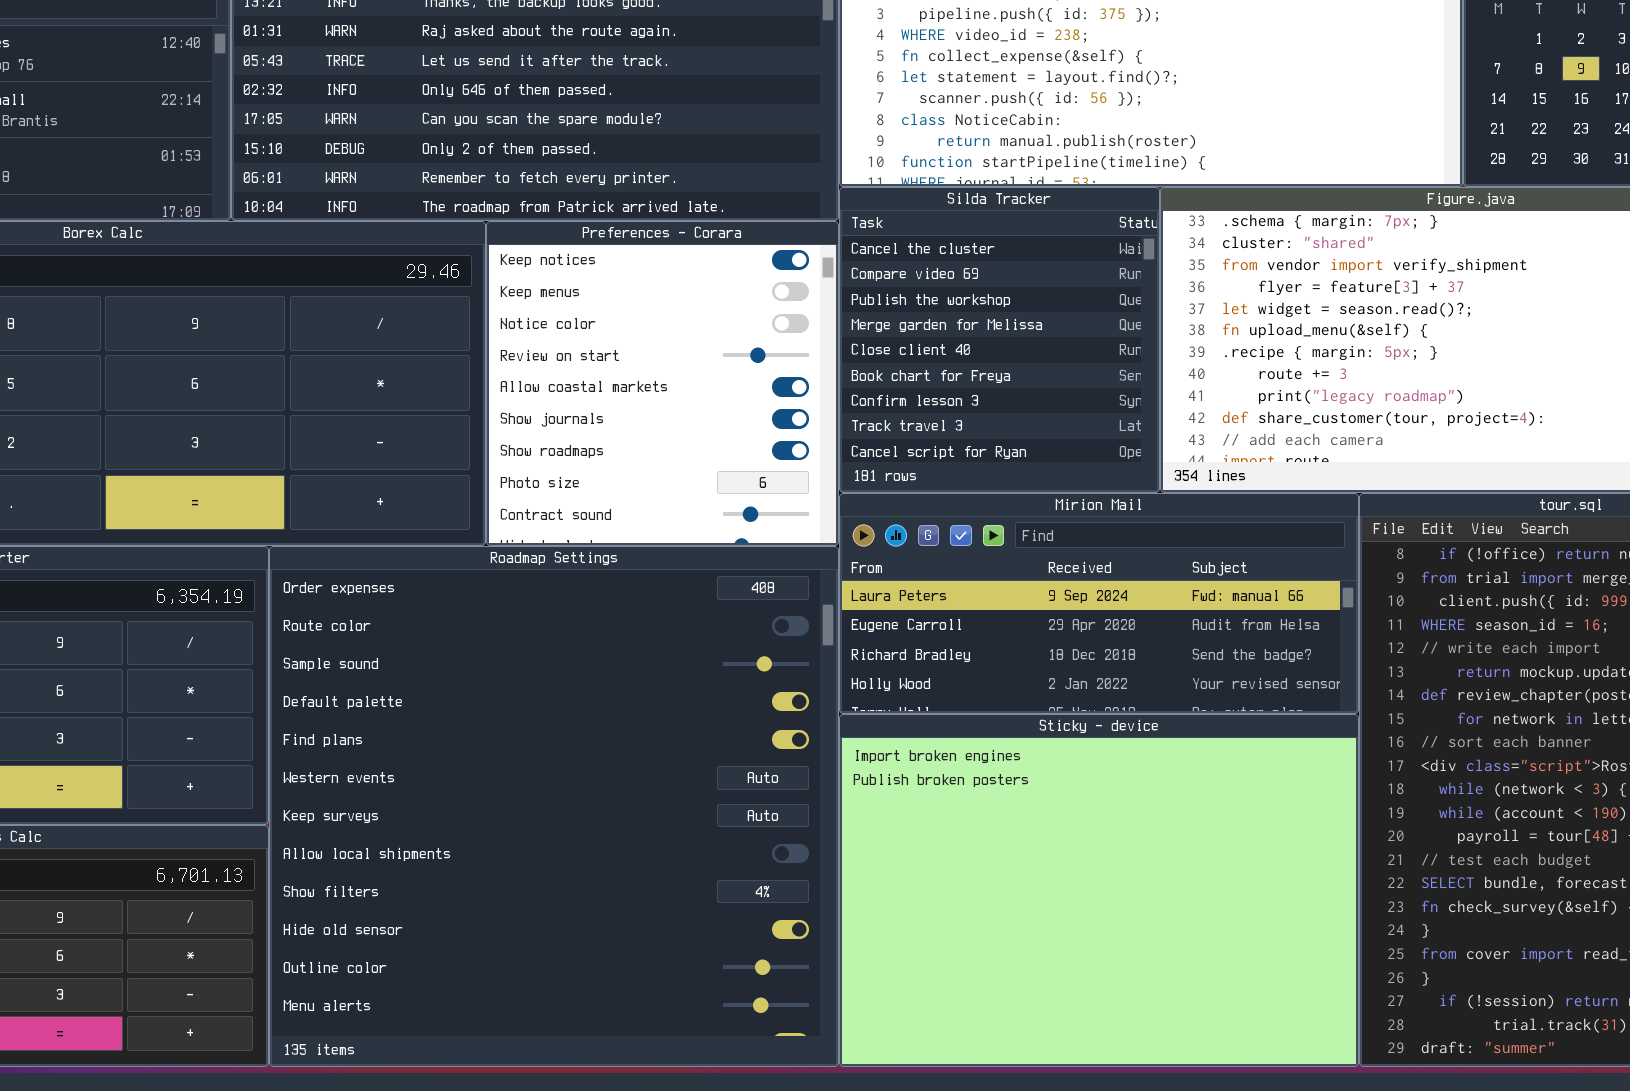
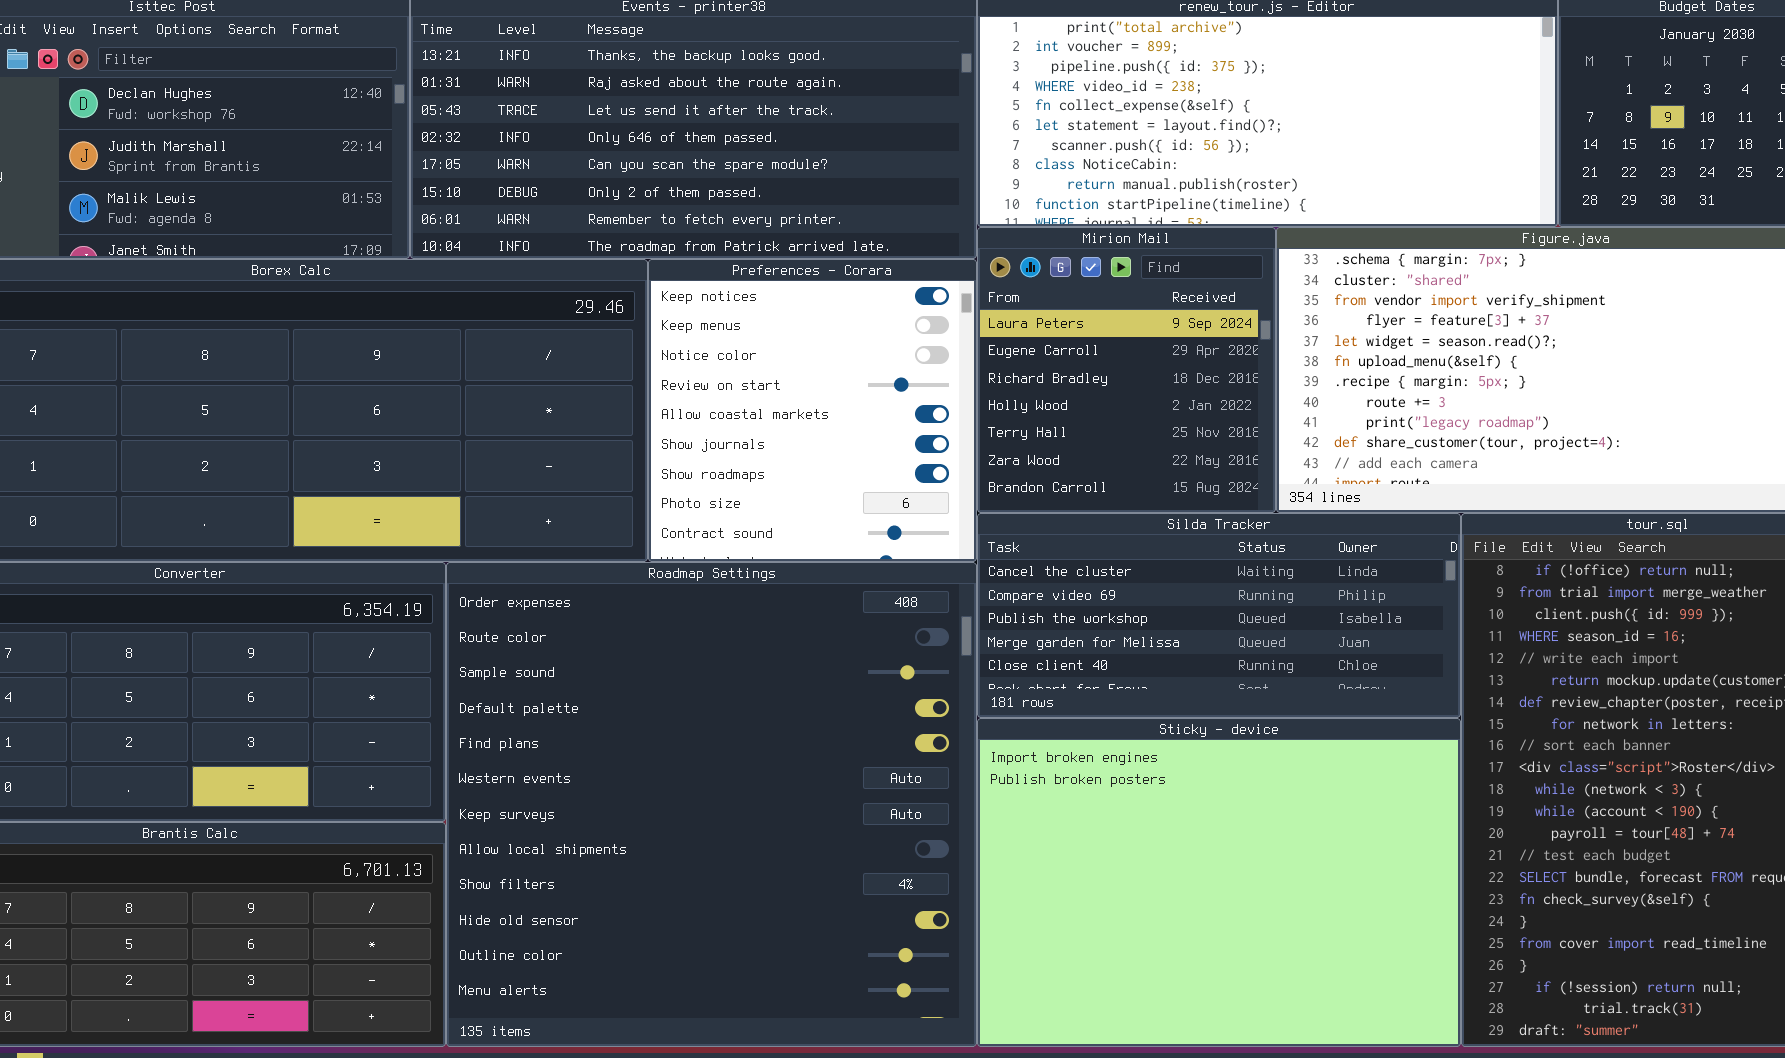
Silda Tracker: [839,187,1160,493] -> [977,513,1461,718], moved, resized
Mirion Mail: [839,493,1359,714] -> [977,227,1276,513], moved, resized

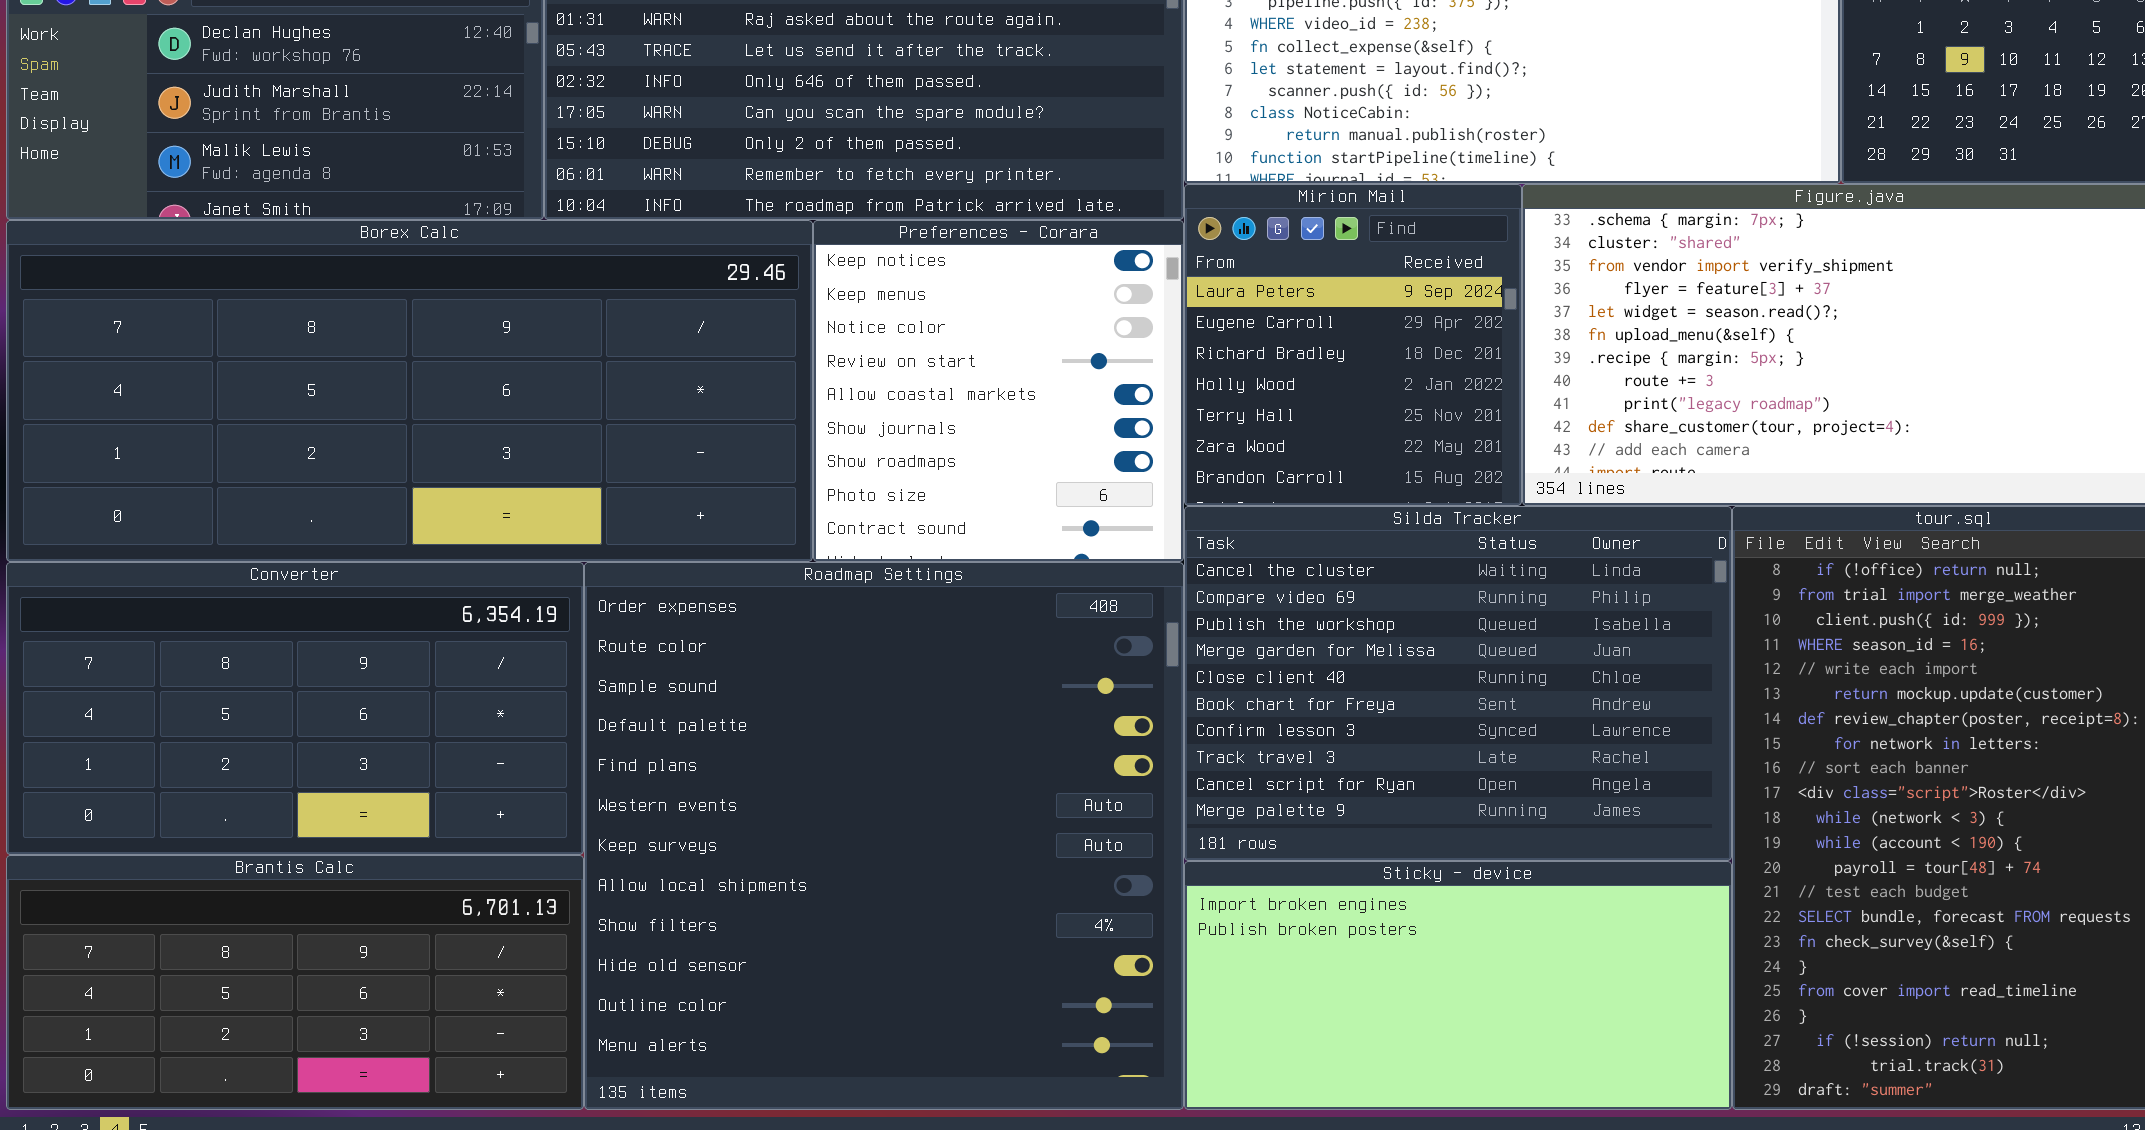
Silda Tracker: [977,513,1461,718] -> [1184,506,1732,861], resized
Sticky - device: [977,718,1461,1047] -> [1184,861,1732,1110], resized

